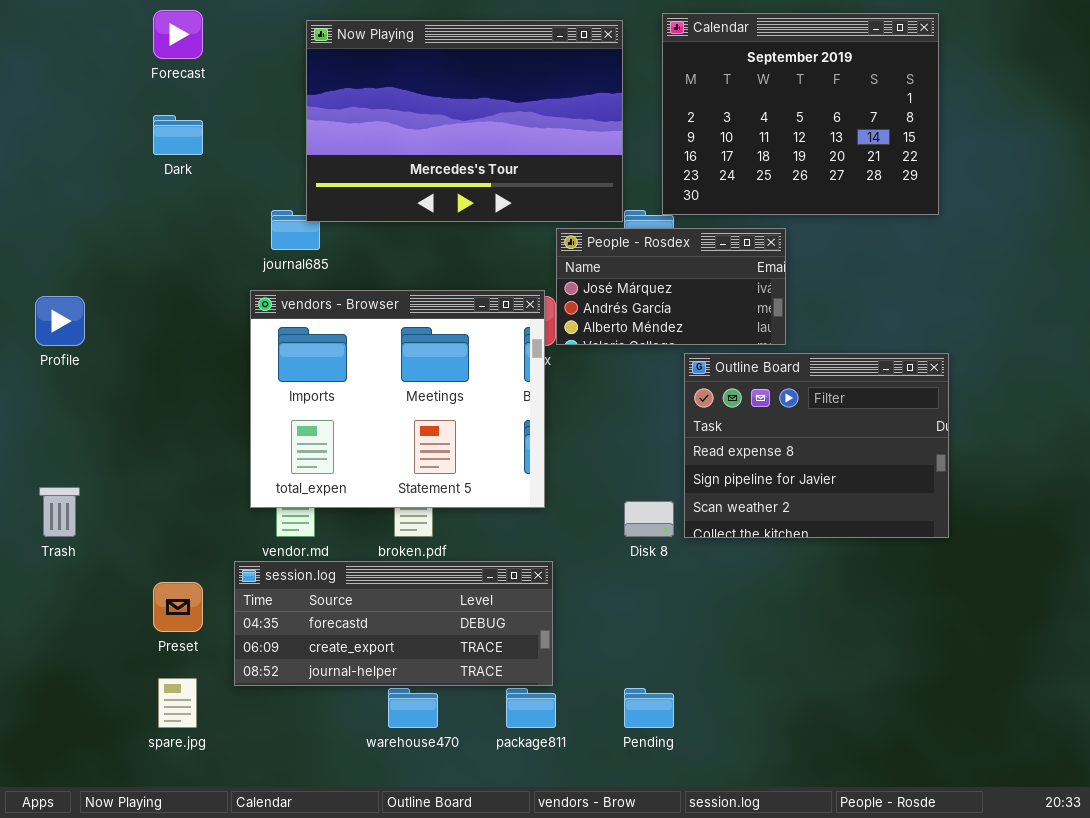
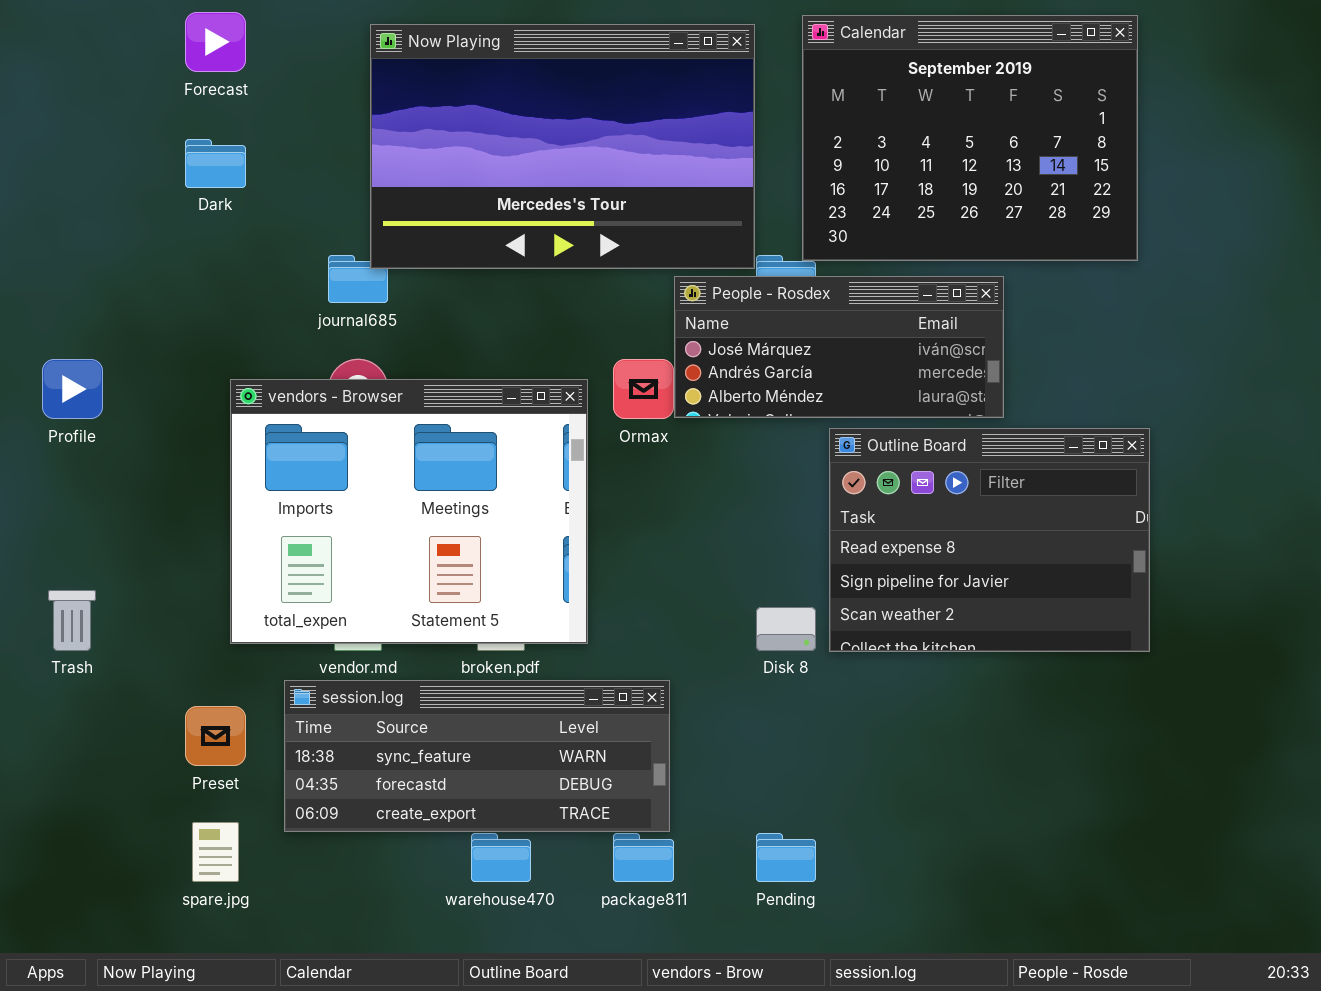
People - Rosdex: [556,228,786,345] -> [674,276,1004,418], resized
vendors - Browser: [250,290,545,508] -> [230,379,588,644], moved
session.log: [234,561,553,686] -> [284,680,670,832], scrolled up 1 row

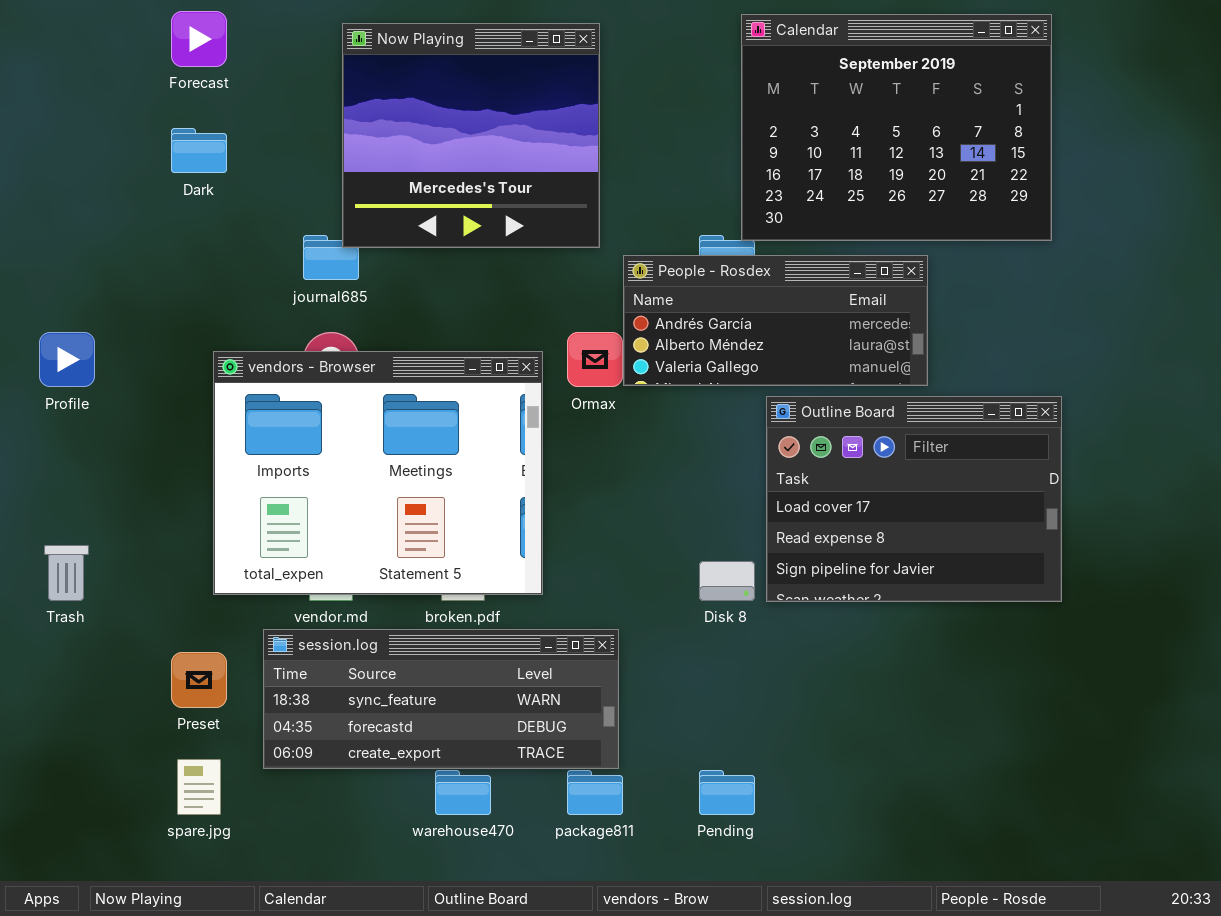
Now Playing: [370,24,755,269] -> [342,23,600,248], resized
People - Rosdex: [674,276,1004,418] -> [623,255,928,386], scrolled down 1 row
Outline Board: [829,428,1150,652] -> [766,396,1062,602], scrolled up 1 row

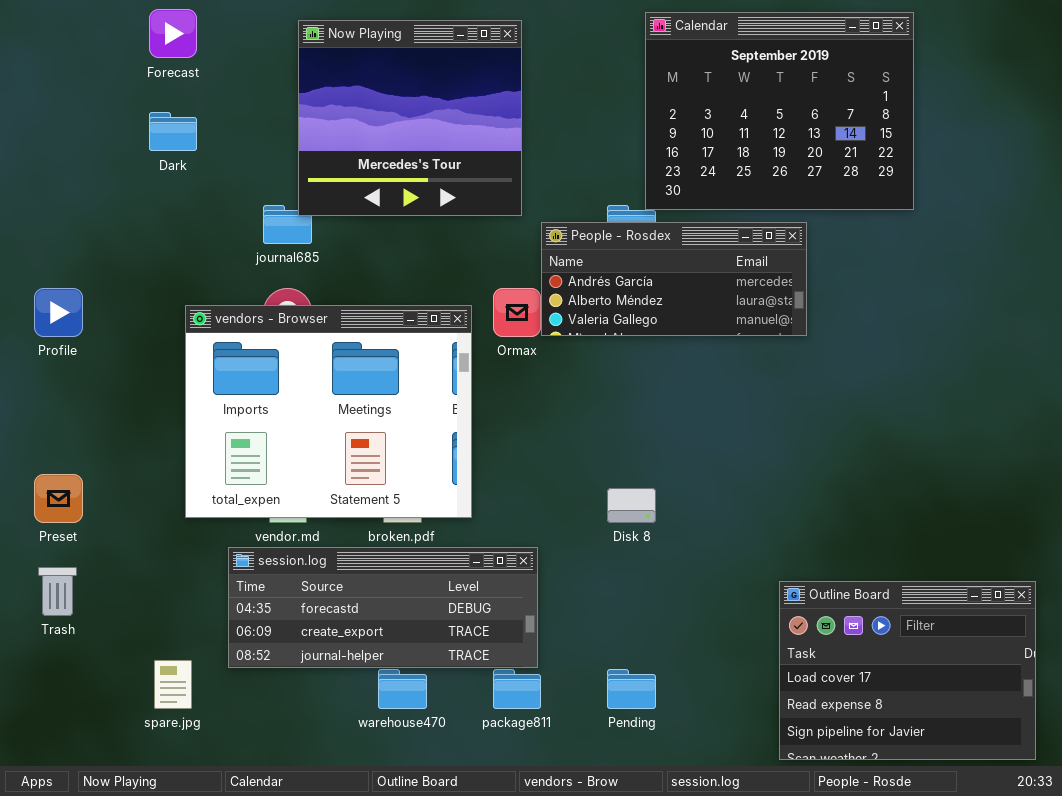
Outline Board: [766,396,1062,602] -> [779,581,1036,760], moved
Trash: [44,545,89,601] -> [38,567,77,616], moved
session.log: [263,629,619,769] -> [228,547,538,668], scrolled down 1 row
Preset: [171,652,227,708] -> [34,474,83,523], moved

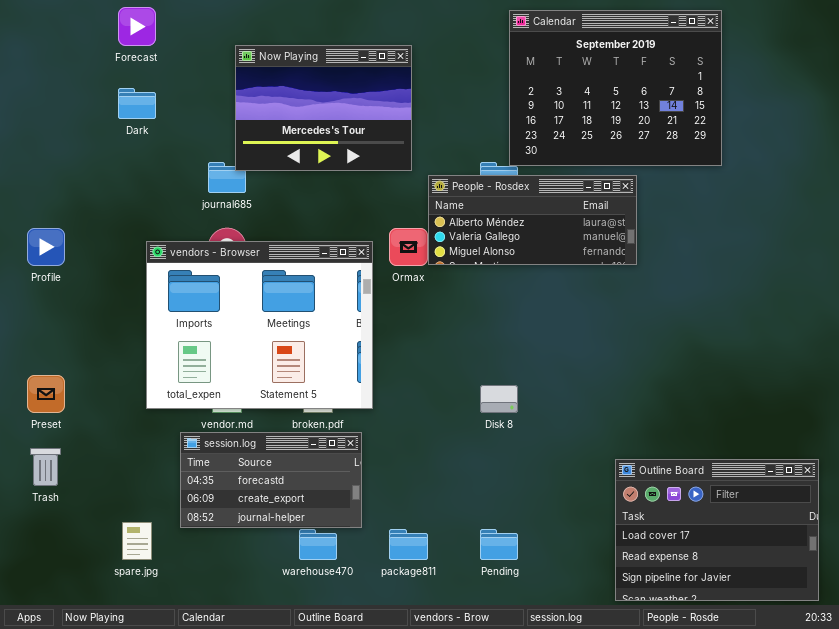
Now Playing: [298,20,522,216] -> [235,45,412,171], resized
People - Rosdex: [541,222,807,336] -> [428,175,637,265], scrolled down 1 row
session.log: [228,547,538,668] -> [180,432,362,528], resized

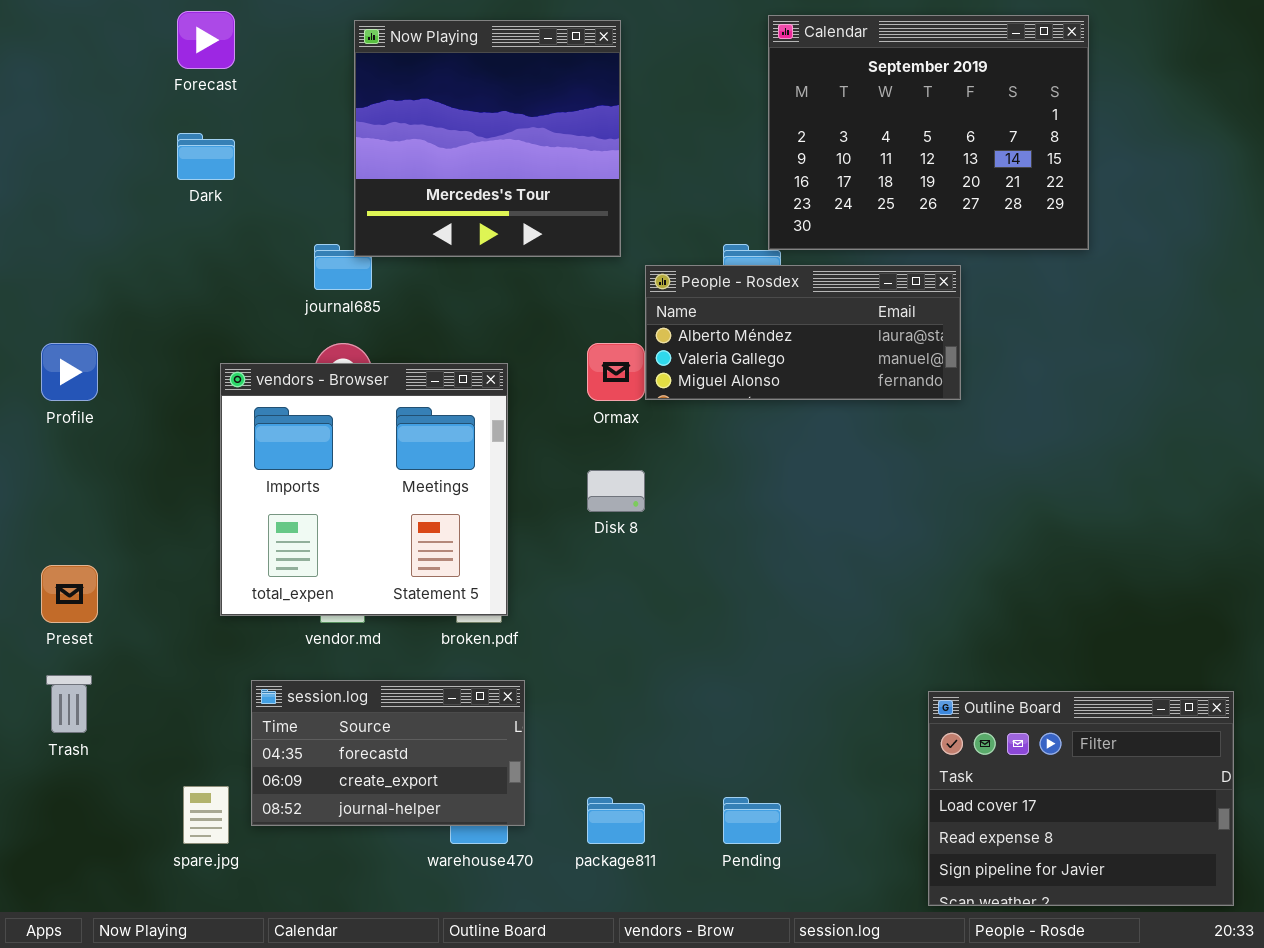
Now Playing: [235,45,412,171] -> [354,20,621,257], resized
vendors - Browser: [146,241,373,409] -> [220,363,508,616], resized
Disk 8: [480,385,518,413] -> [587,470,645,512], moved
session.log: [180,432,362,528] -> [251,680,525,826], moved

